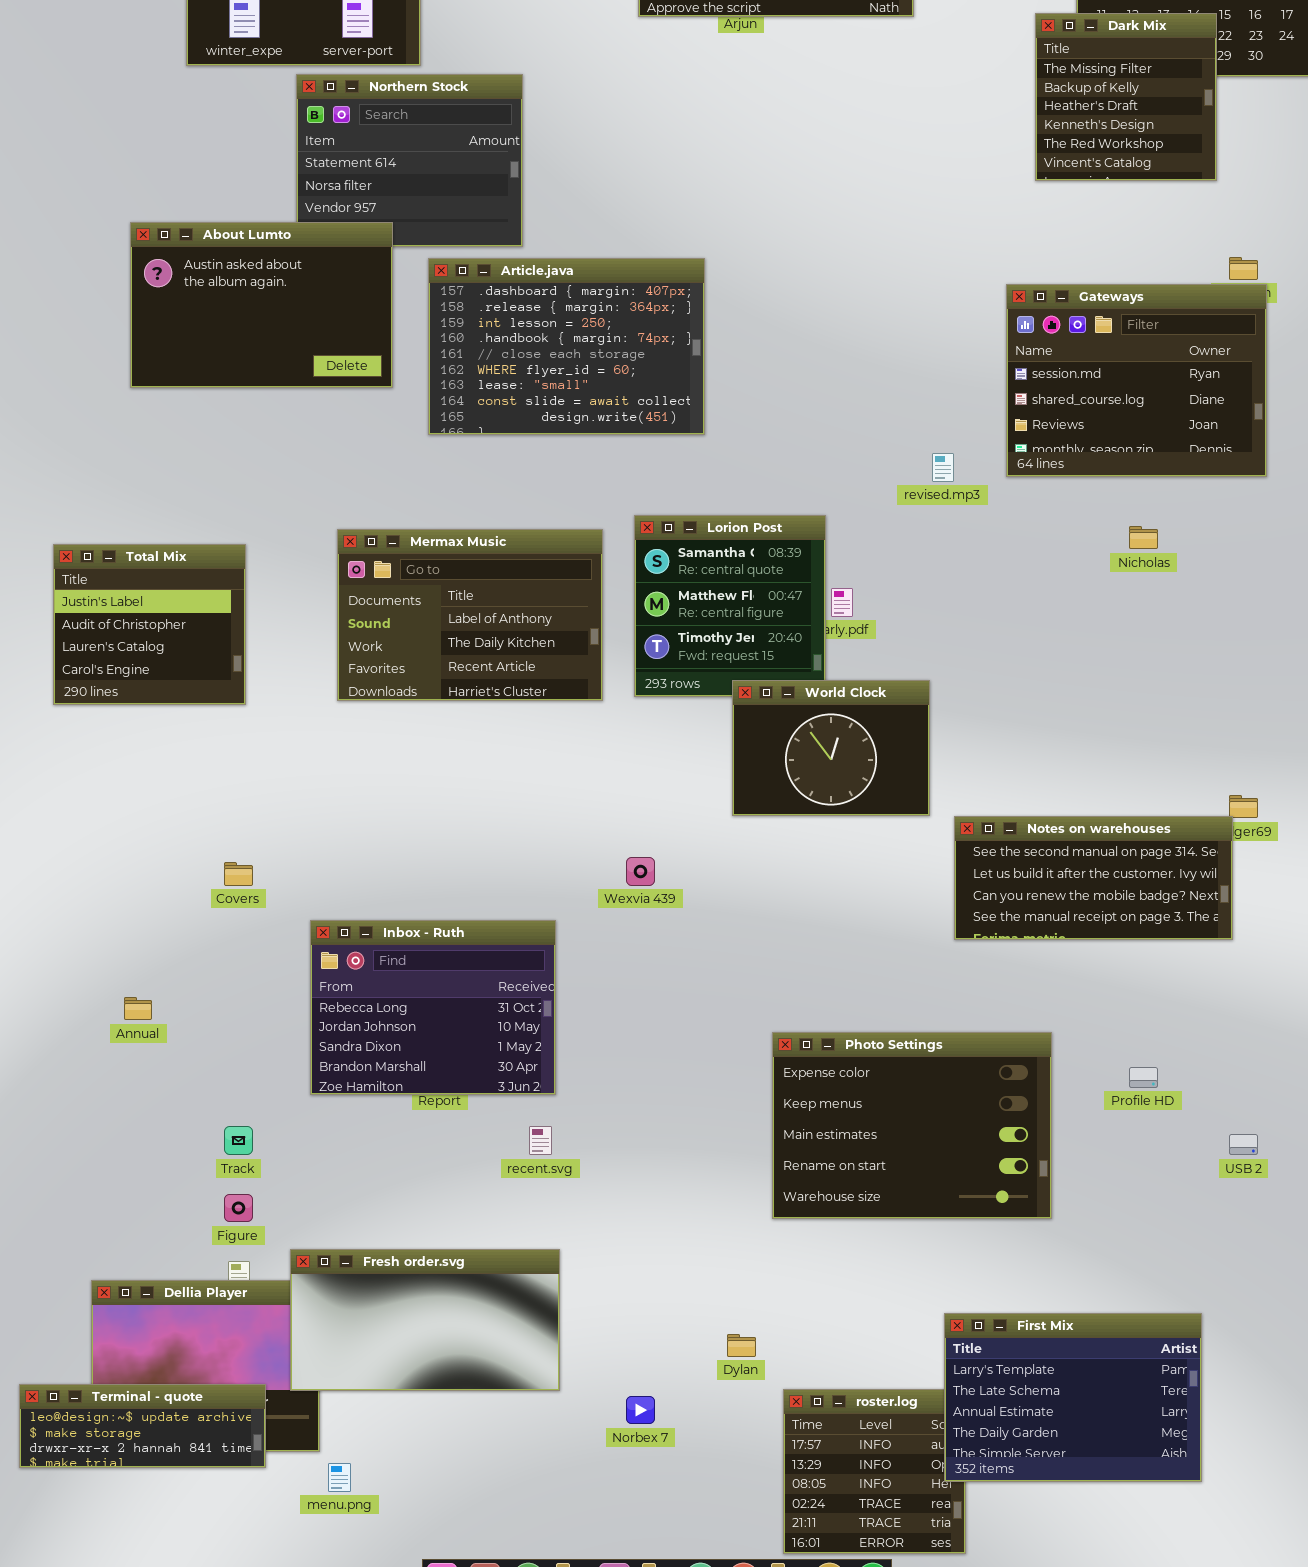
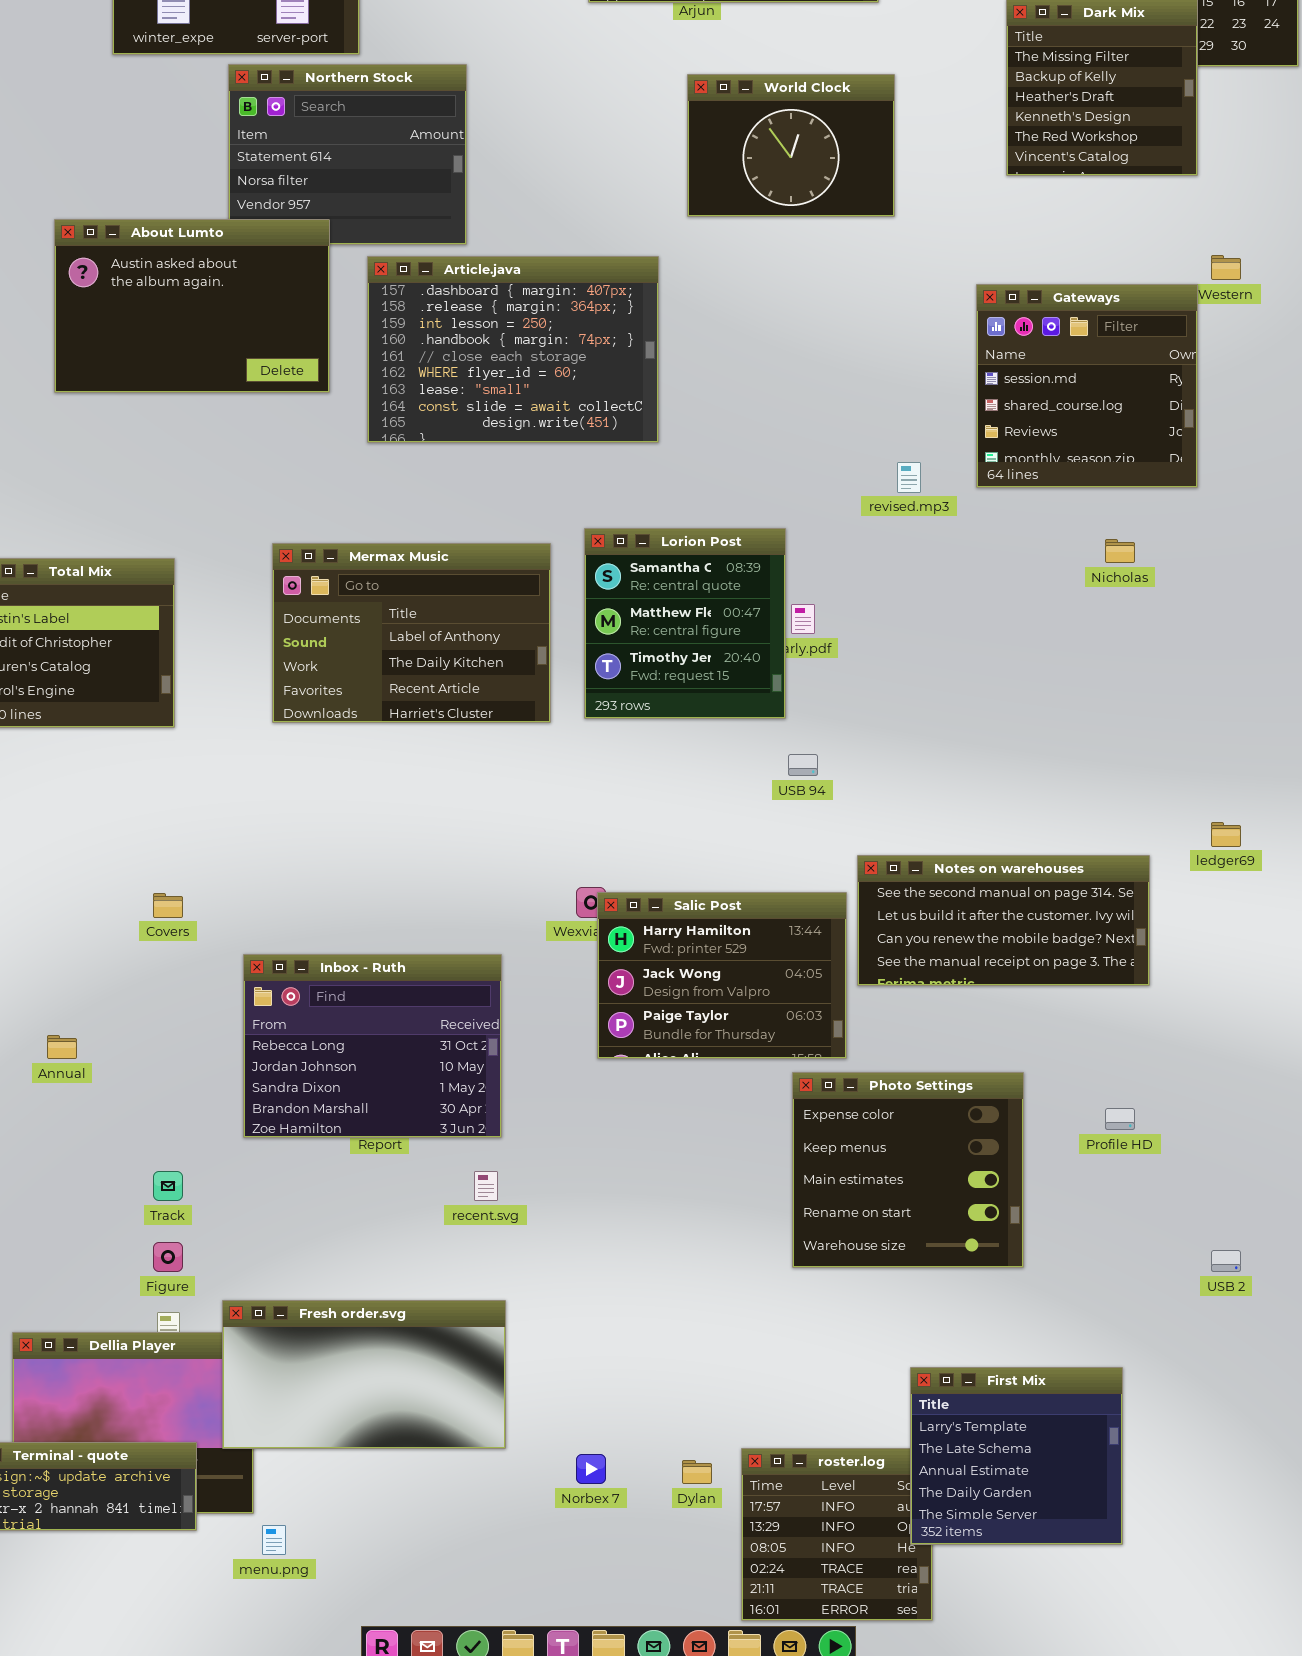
Gateways: [1006,284,1267,477] -> [976,284,1198,488], resized
World Clock: [732,680,930,816] -> [687,74,895,217], moved
Notes on warehouses: [954,816,1233,940] -> [857,855,1150,986], moved
Salic Post: none -> [597,892,847,1059], opened
Photo Settings: [772,1032,1052,1219] -> [792,1072,1024,1268], resized
USB 2: [1229,1134,1258,1155] -> [1211,1250,1241,1272], moved
First Mix: [944,1313,1202,1482] -> [910,1367,1123,1545], resized
Dylan: [727,1334,756,1357] -> [682,1460,712,1484], moved

